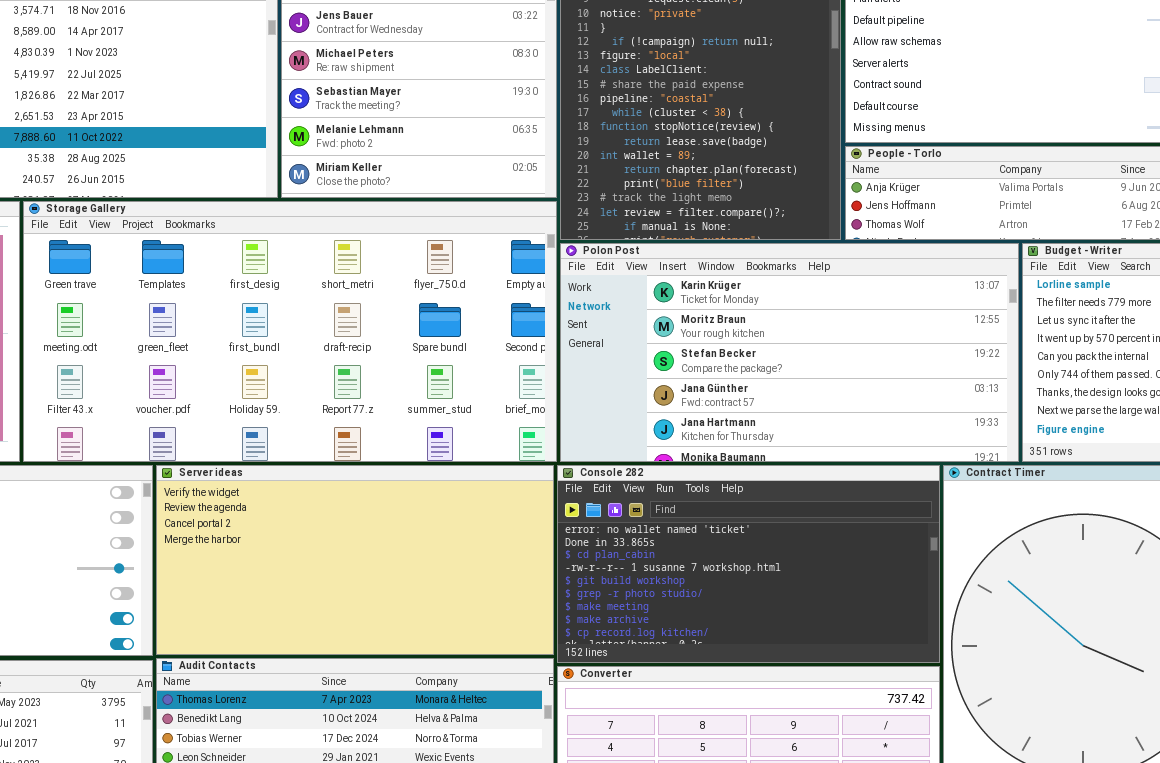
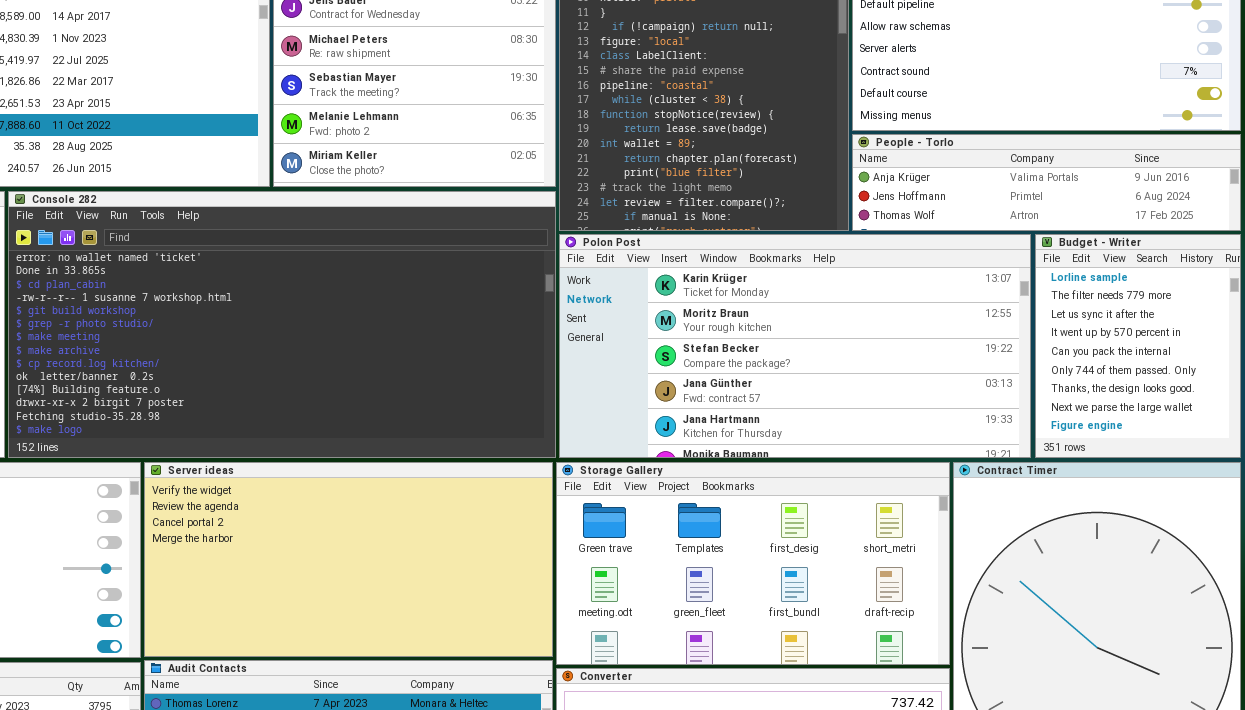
Storage Gallery: [23,201,557,462] -> [556,462,950,665], moved, resized
Console 282: [557,465,940,663] -> [8,191,556,458], moved, resized

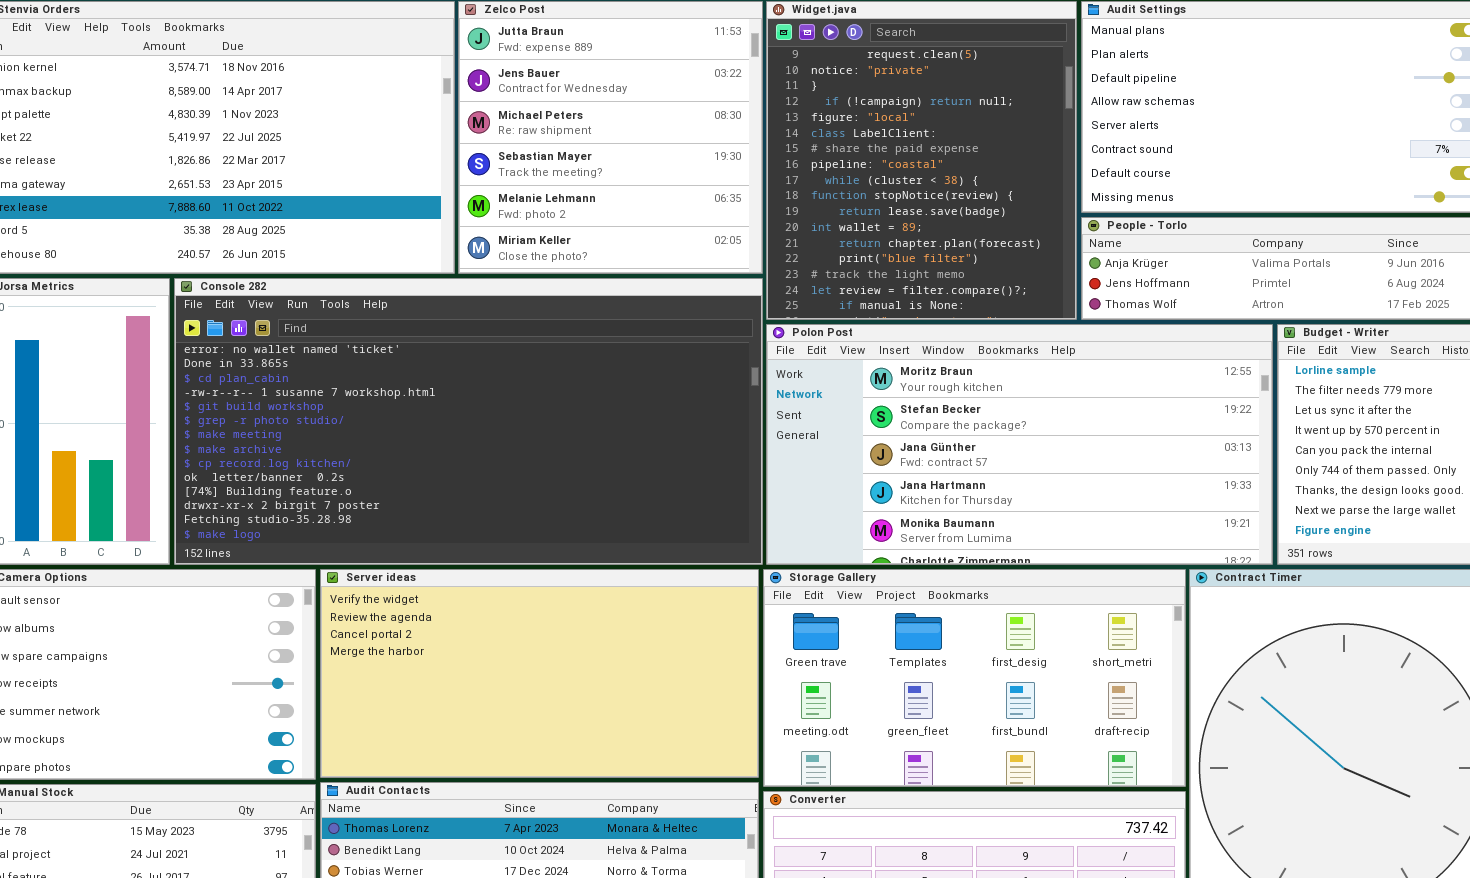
Polon Post: [559,234,1031,458] -> [766,324,1273,565], scrolled down 1 row

